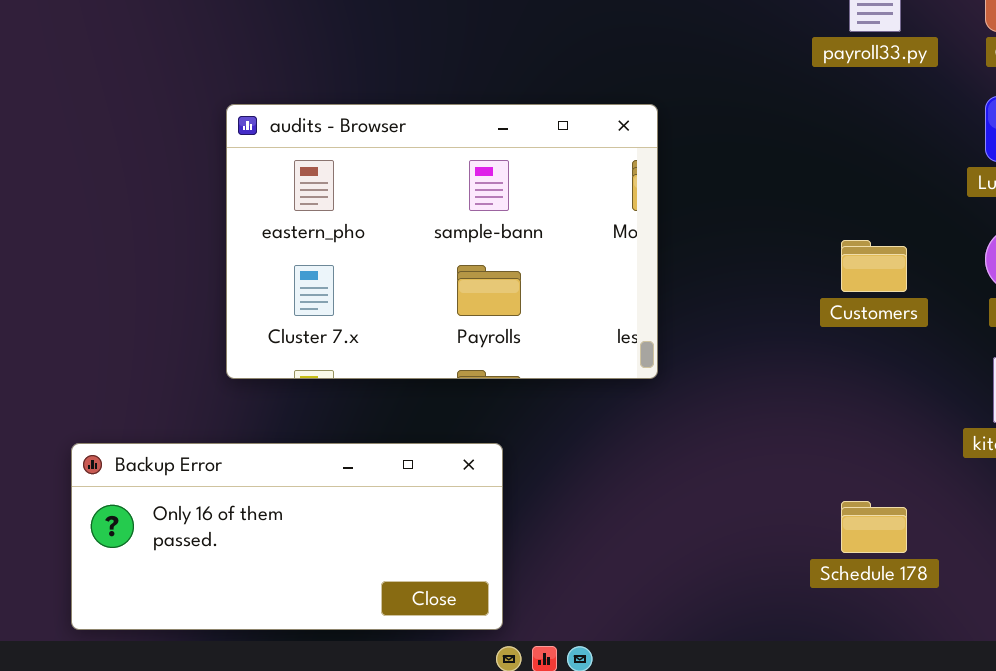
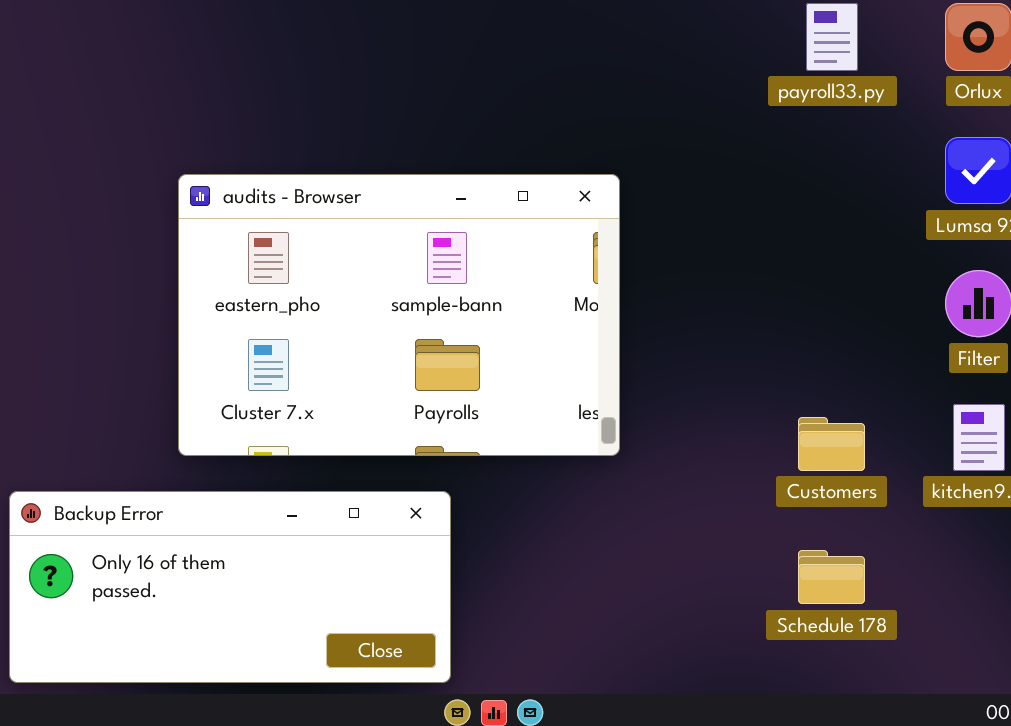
audits - Browser: [226,104,658,379] -> [178,174,620,456], moved
Customers: [841,240,907,292] -> [798,417,865,471], moved

